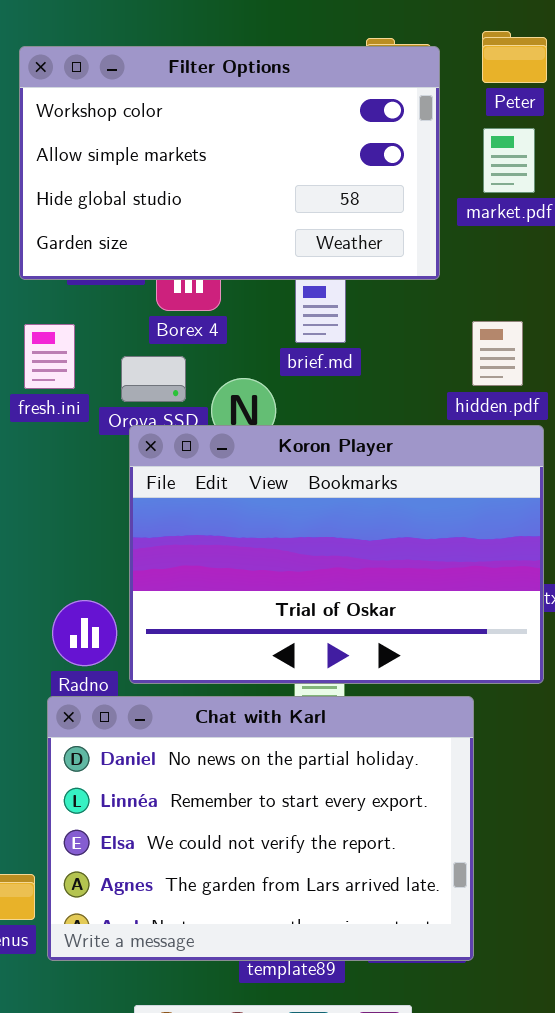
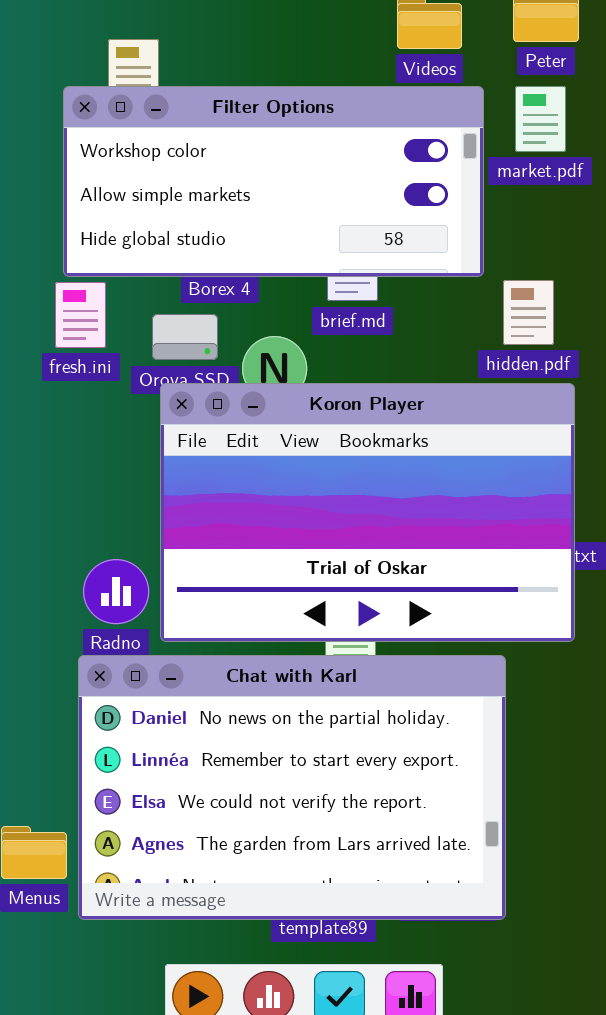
Filter Options: [19,46,440,280] -> [63,86,484,277], moved, resized

